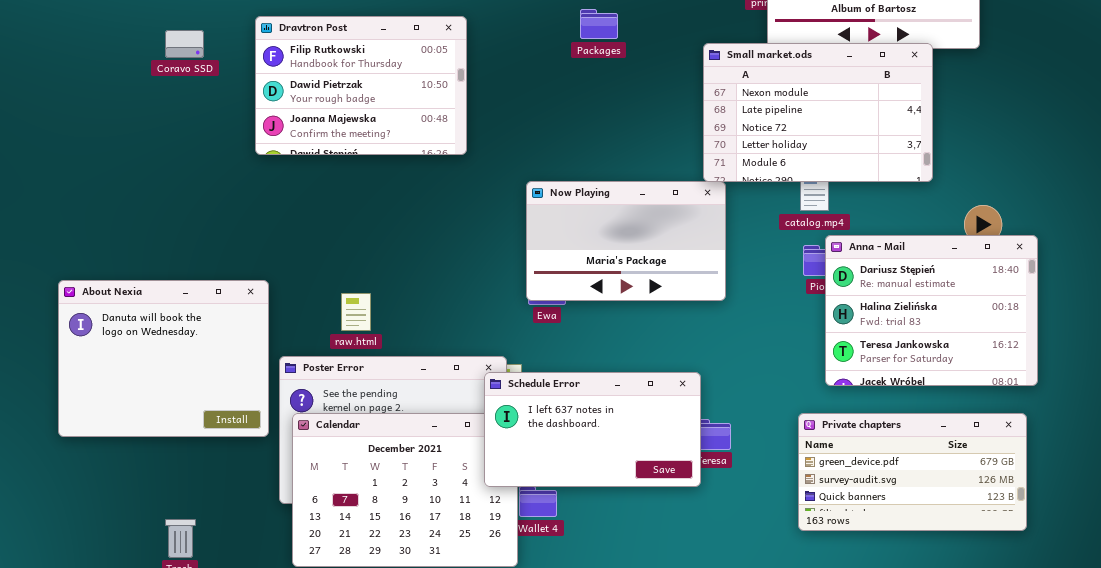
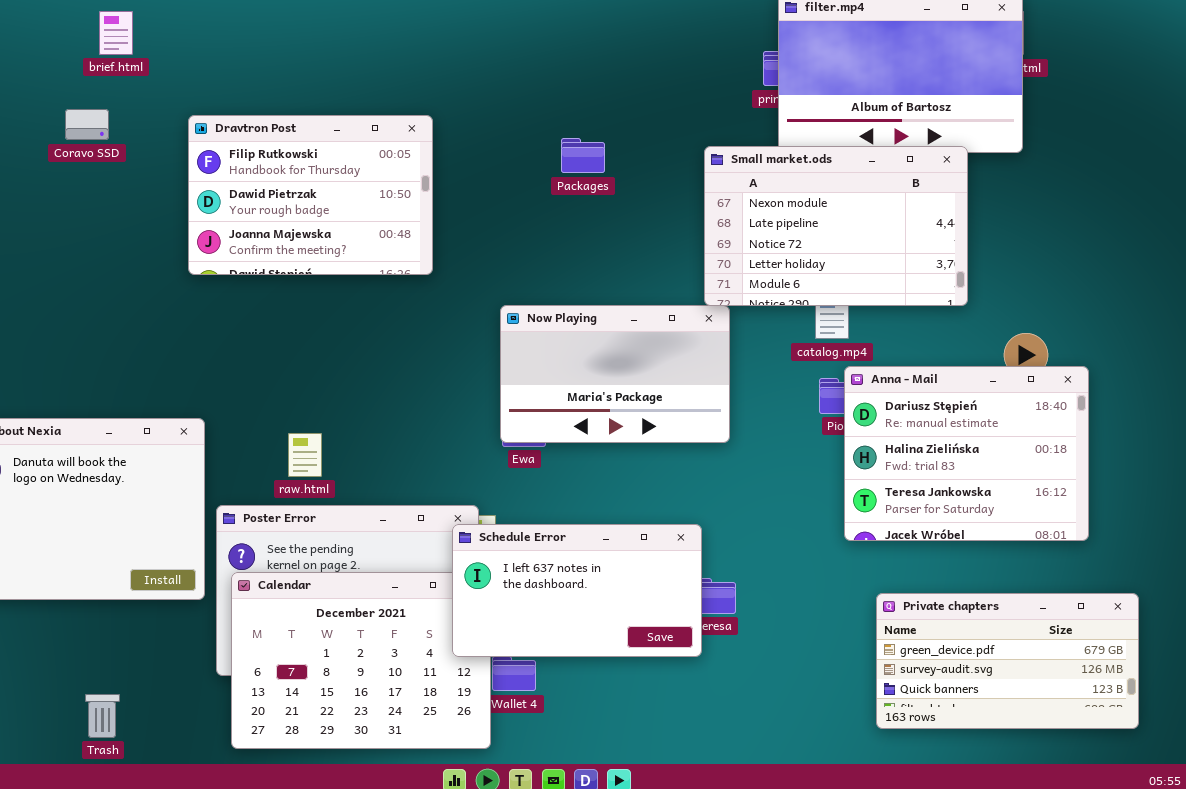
Packages: [580,9,618,39] -> [561,138,605,173], moved
Coravo SSD: [165,30,204,58] -> [65,109,109,140], moved
Private chapters: [798,413,1027,531] -> [876,593,1139,729], moved

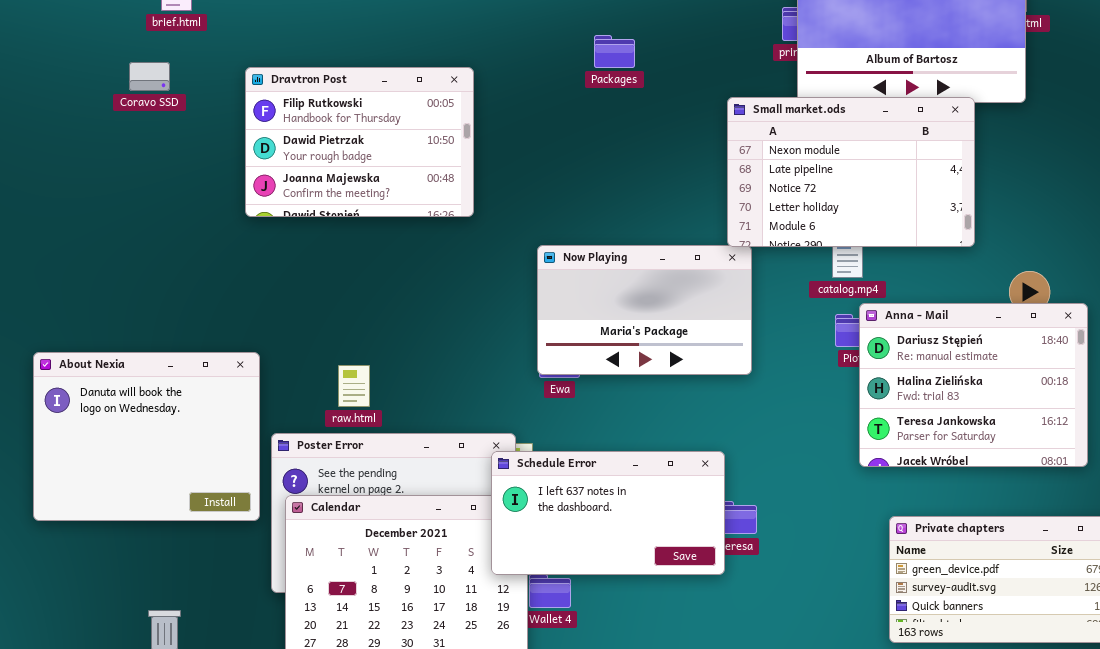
Packages: [561,138,605,173] -> [594,35,635,68], moved

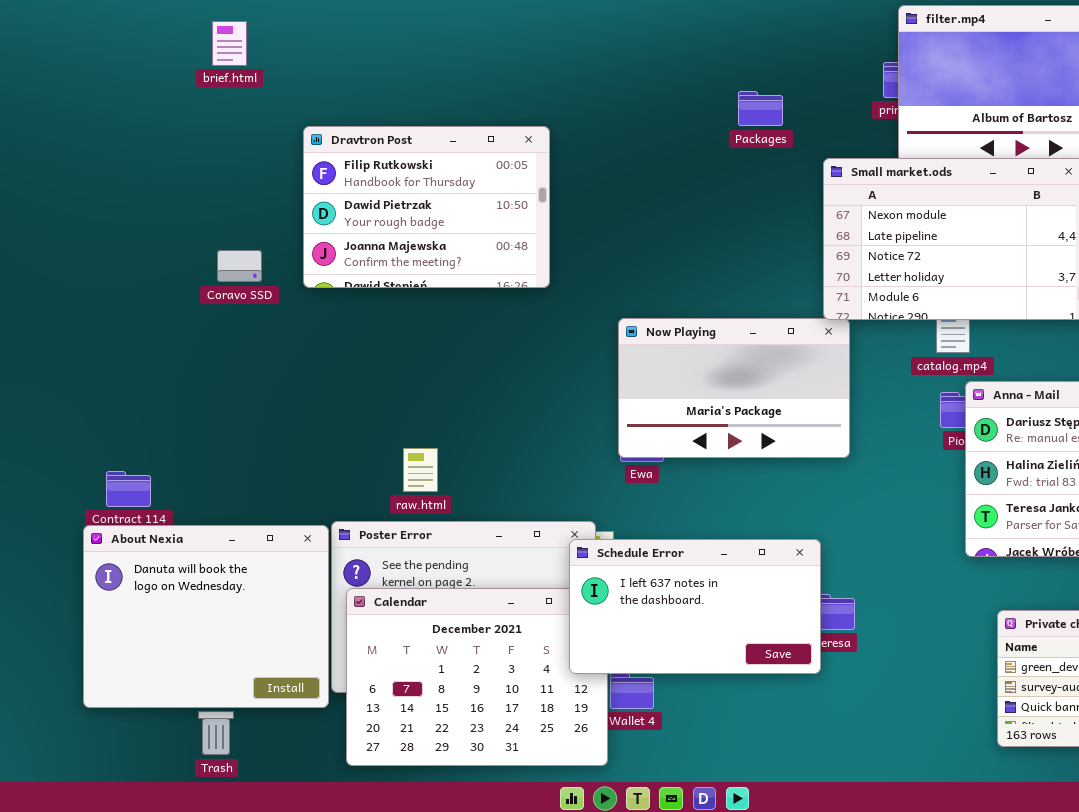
Packages: [594,35,635,68] -> [738,91,783,126], moved
Coravo SSD: [129,62,170,91] -> [217,250,262,282], moved
About Nexia: [33,352,260,521] -> [83,525,329,708], moved

